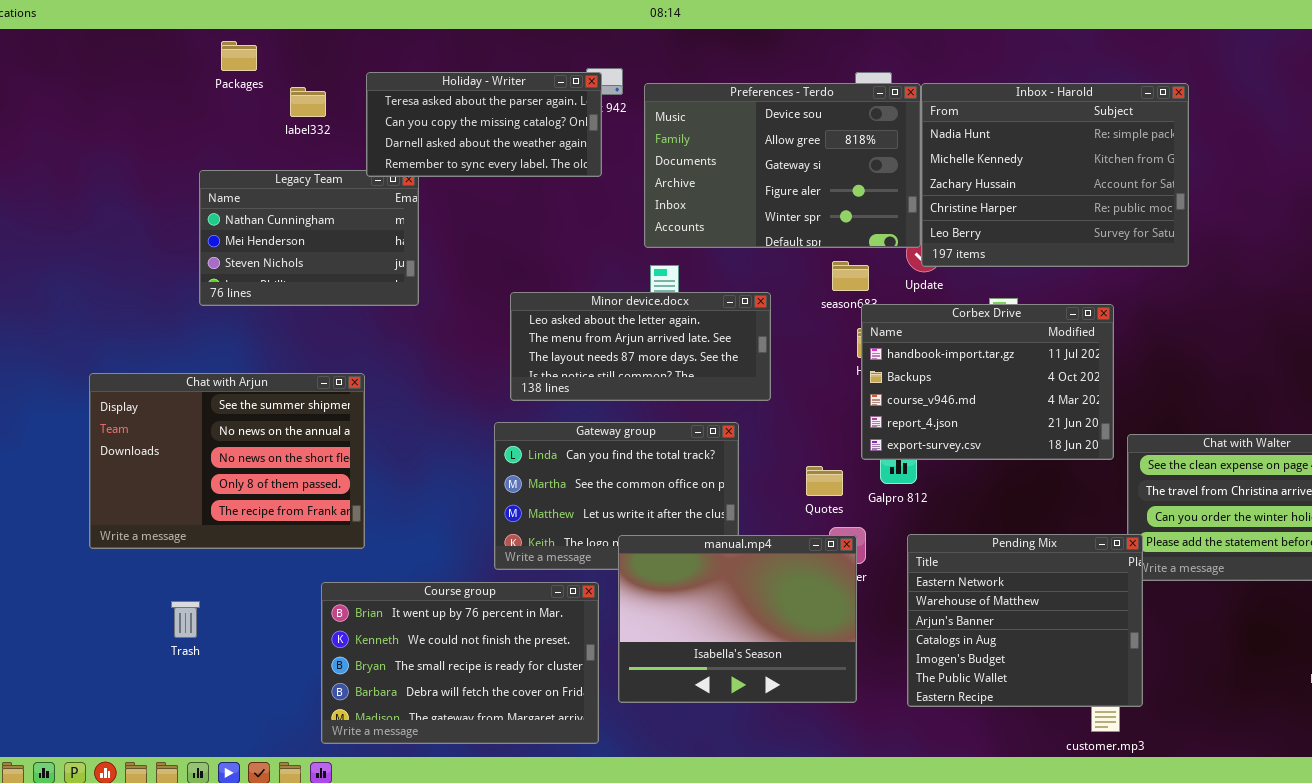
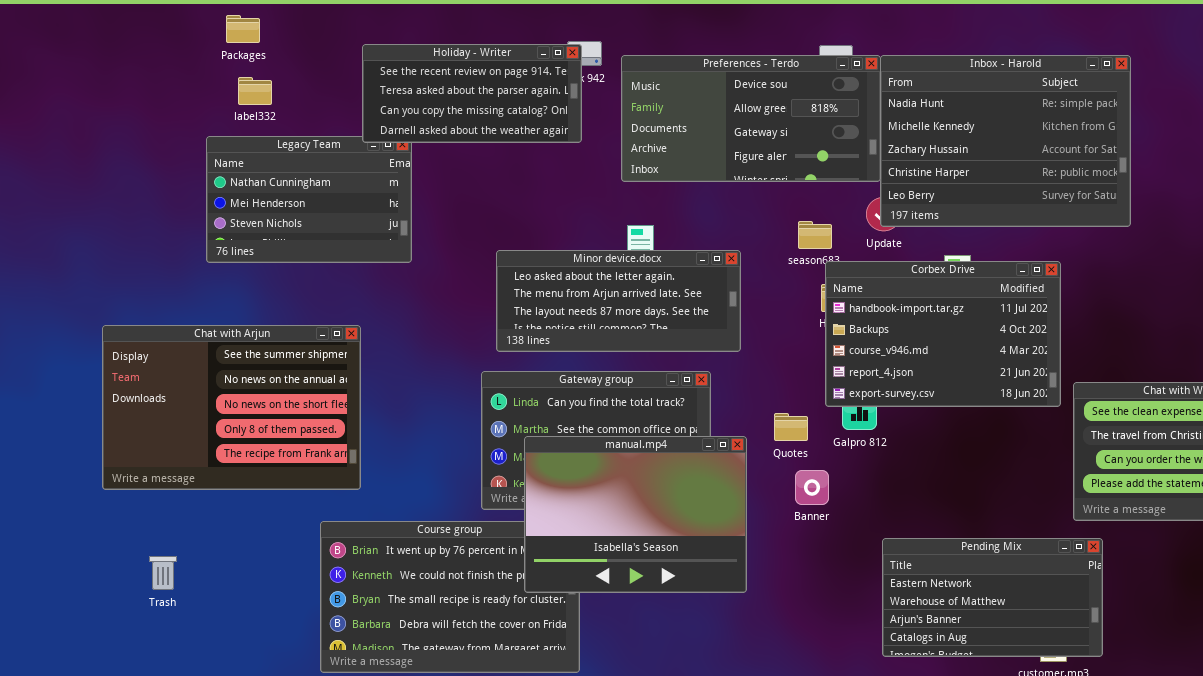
Holiday - Writer: [366,72,602,177] -> [362,44,582,143], scrolled up 1 row
Preferences - Terdo: [644,83,921,248] -> [621,55,881,182], resized
label332: [290,87,326,117] -> [238,77,272,105], moved
Pending Mix: [907,534,1143,707] -> [882,538,1103,657], moved, resized
manual.mp4: [618,535,857,703] -> [524,436,747,593], moved
Trash: [171,601,200,638] -> [149,556,177,590], moved

